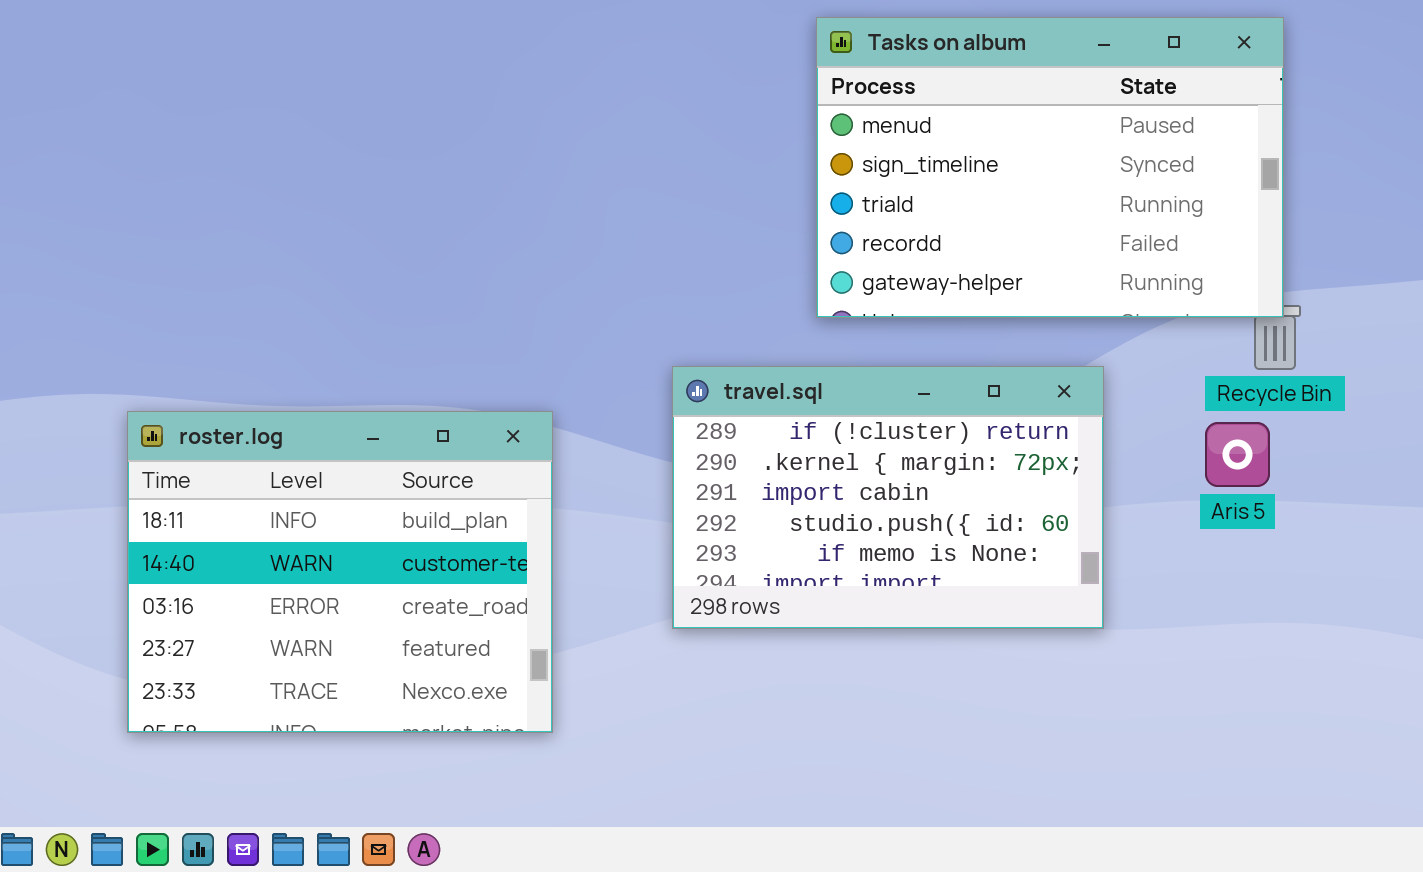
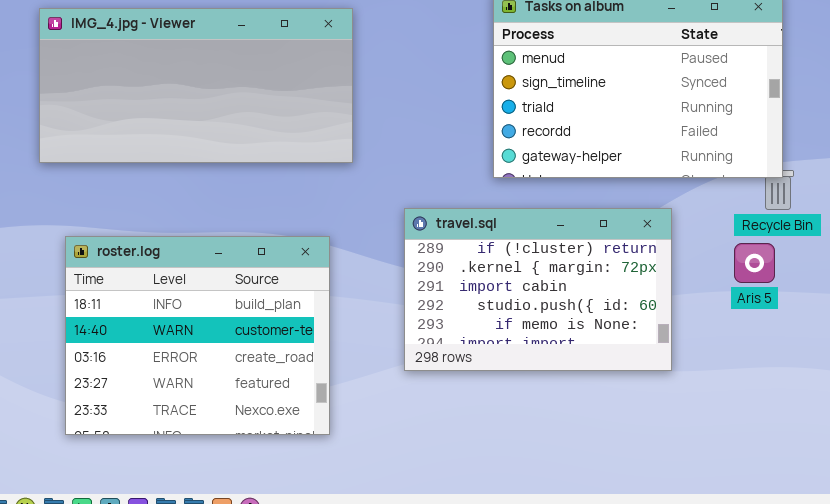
IMG_4.jpg - Viewer: none -> [39,8,353,163], opened

